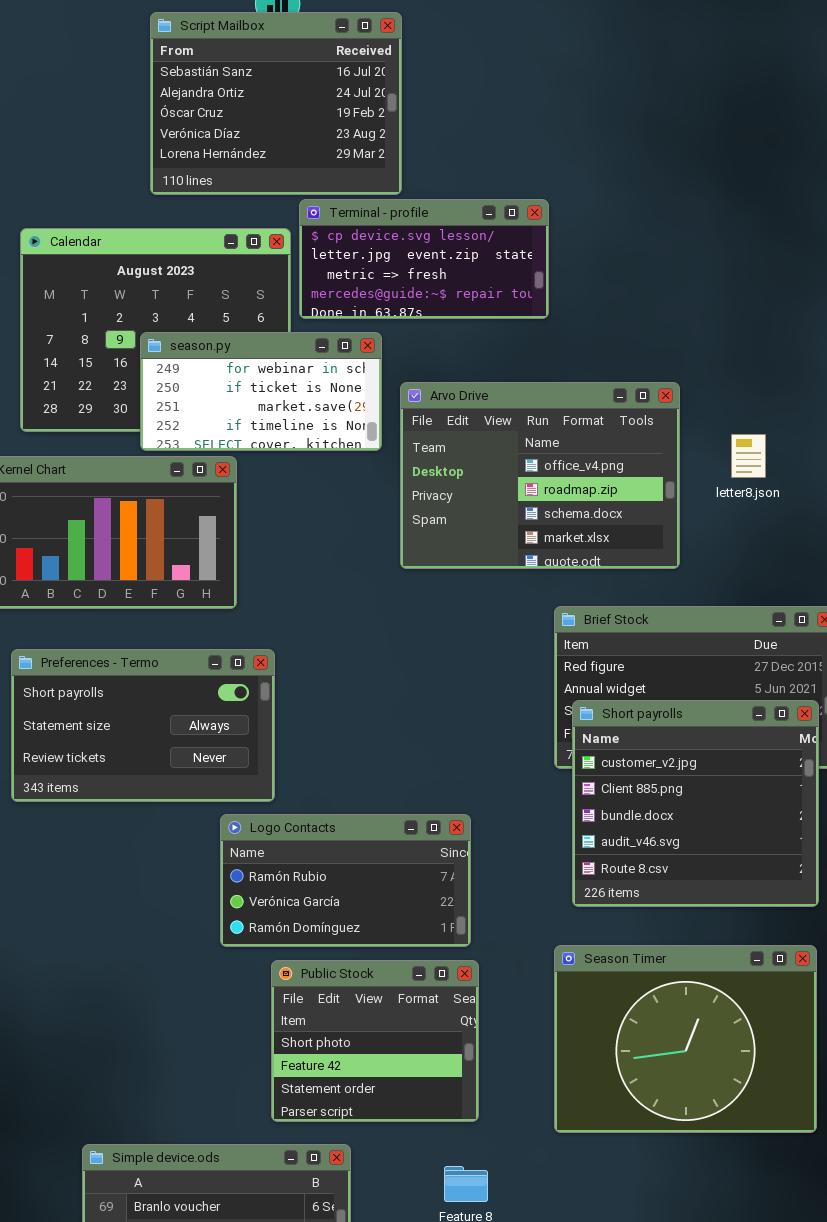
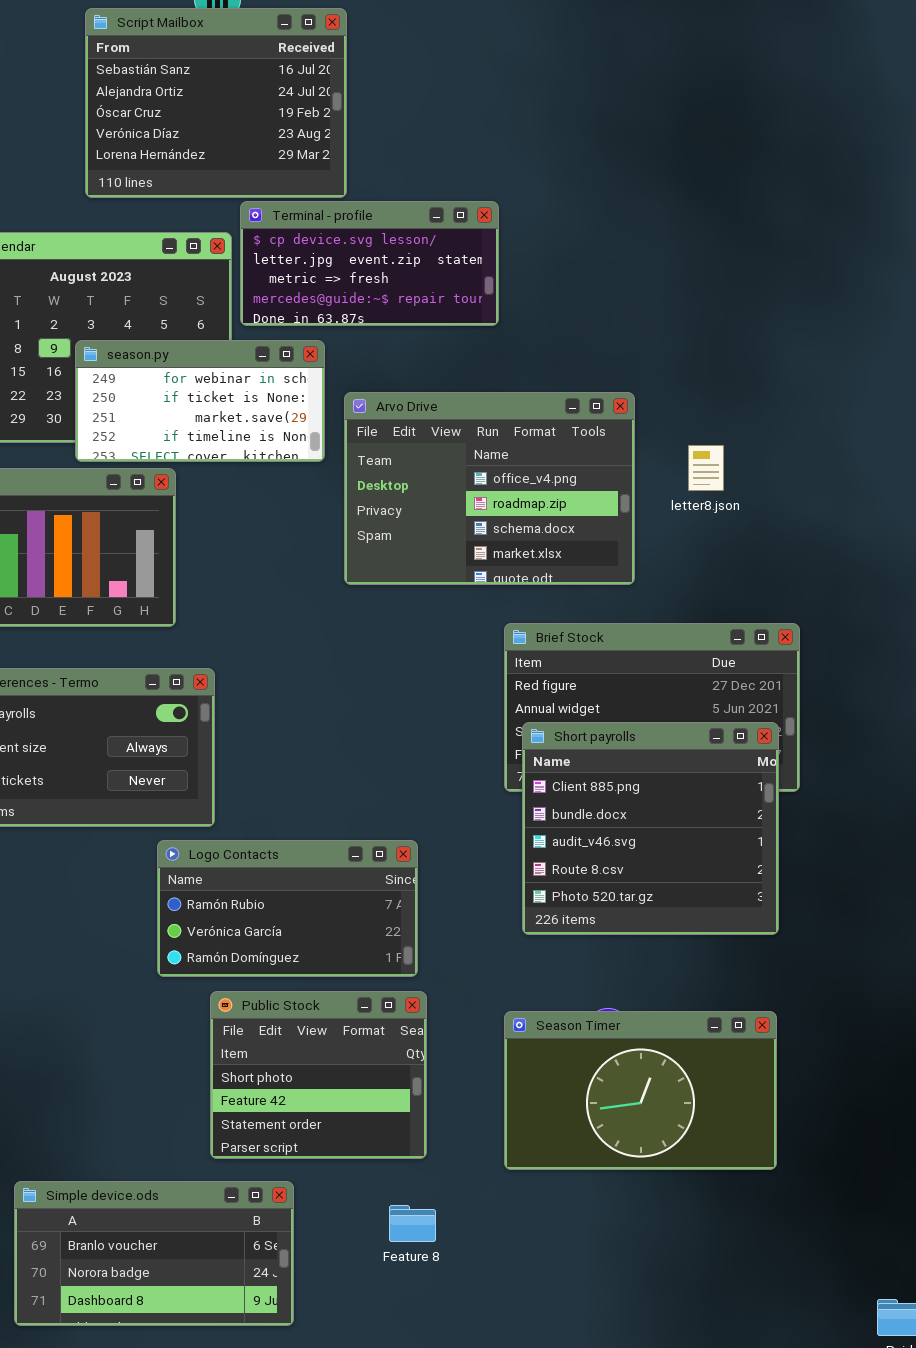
Short payrolls: [572,700,819,907] -> [522,722,779,935], scrolled down 1 row
Season Timer: [554,945,817,1133] -> [504,1011,777,1170], resized

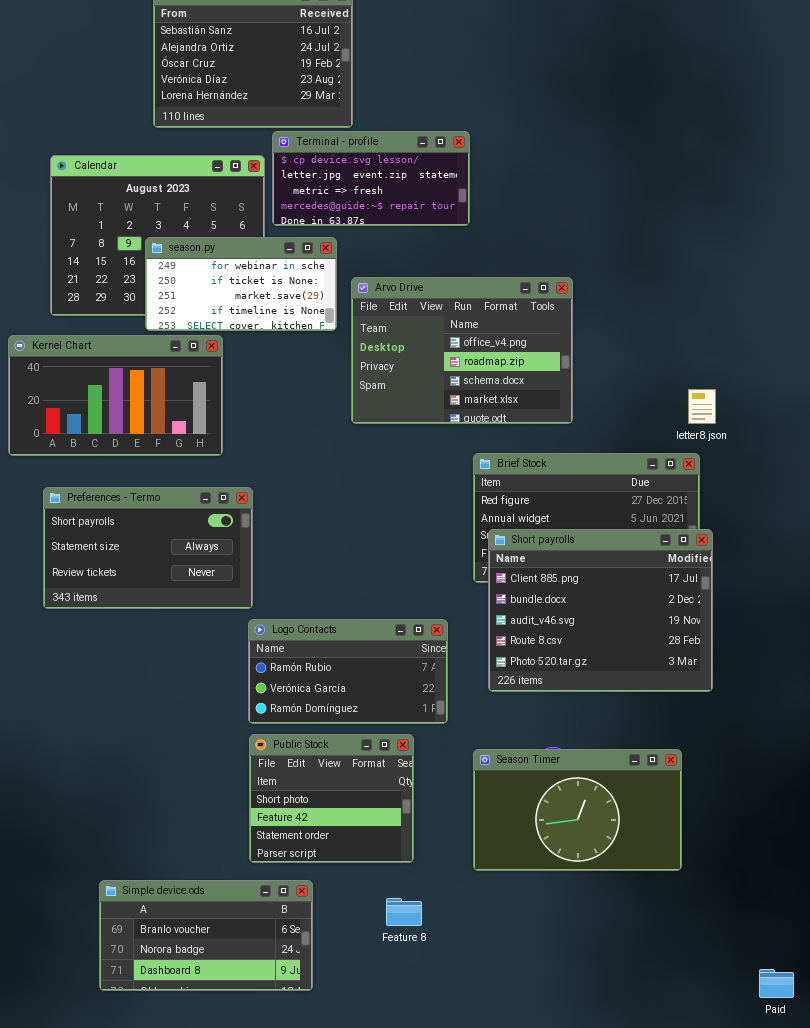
letter8.json: [688,445,724,491] -> [688,389,716,424], moved
Short payrolls: [522,722,779,935] -> [488,529,713,692], resized
Logo Contacts: [157,840,418,977] -> [248,619,448,724], moved

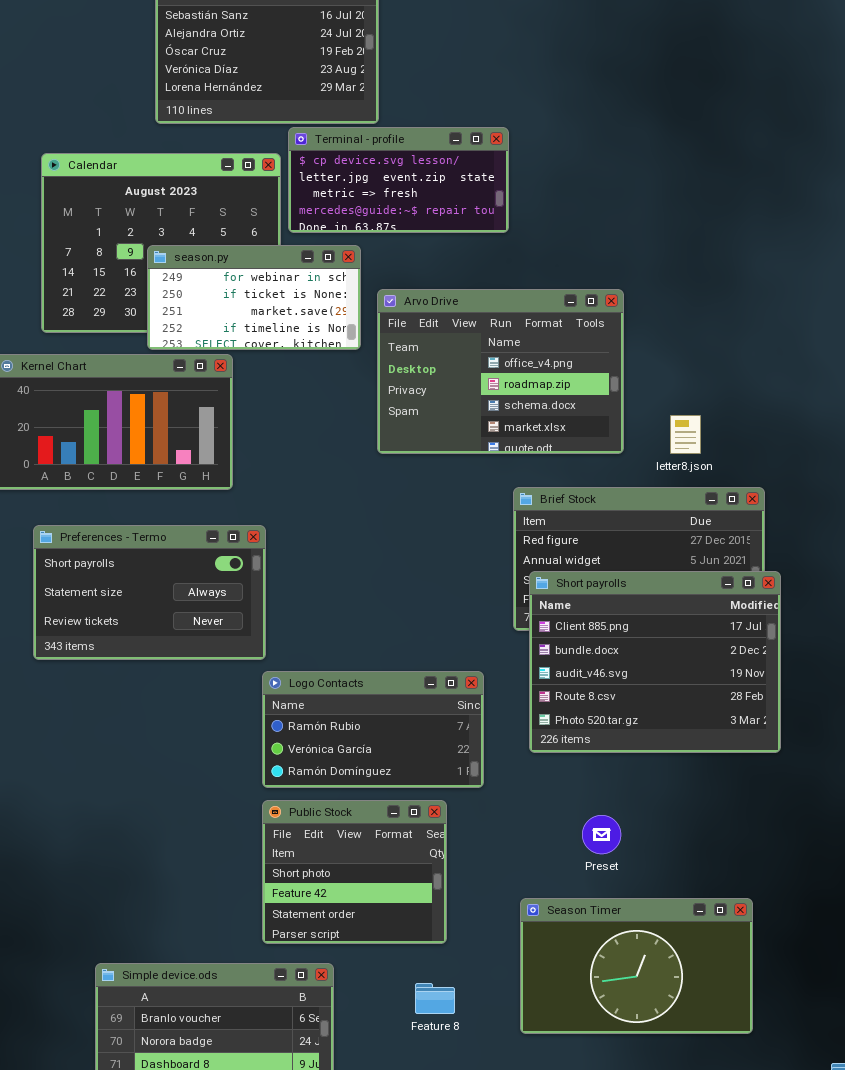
letter8.json: [688,389,716,424] -> [670,415,701,454], moved
Season Timer: [473,749,682,871] -> [520,898,753,1034], moved

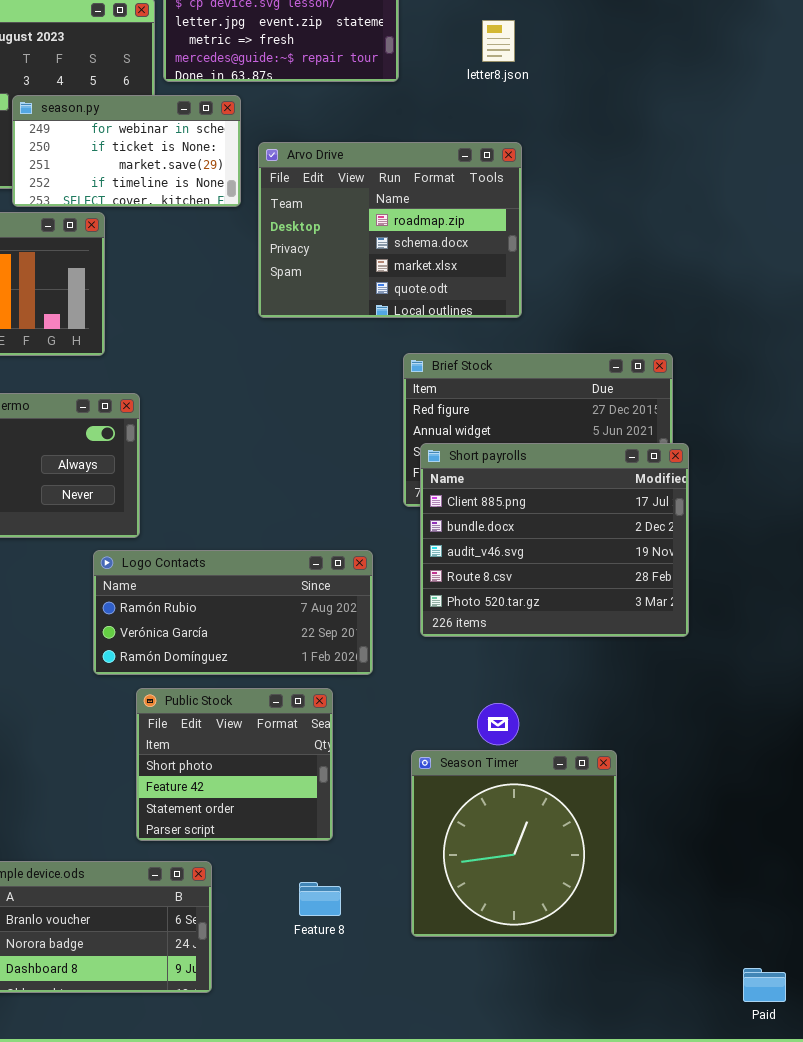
Arvo Drive: [377,289,624,454] -> [258,142,522,318], scrolled down 1 row
letter8.json: [670,415,701,454] -> [482,20,515,62], moved
Logo Contacts: [262,671,484,788] -> [93,550,373,675], resized
Season Timer: [520,898,753,1034] -> [411,750,617,937], resized

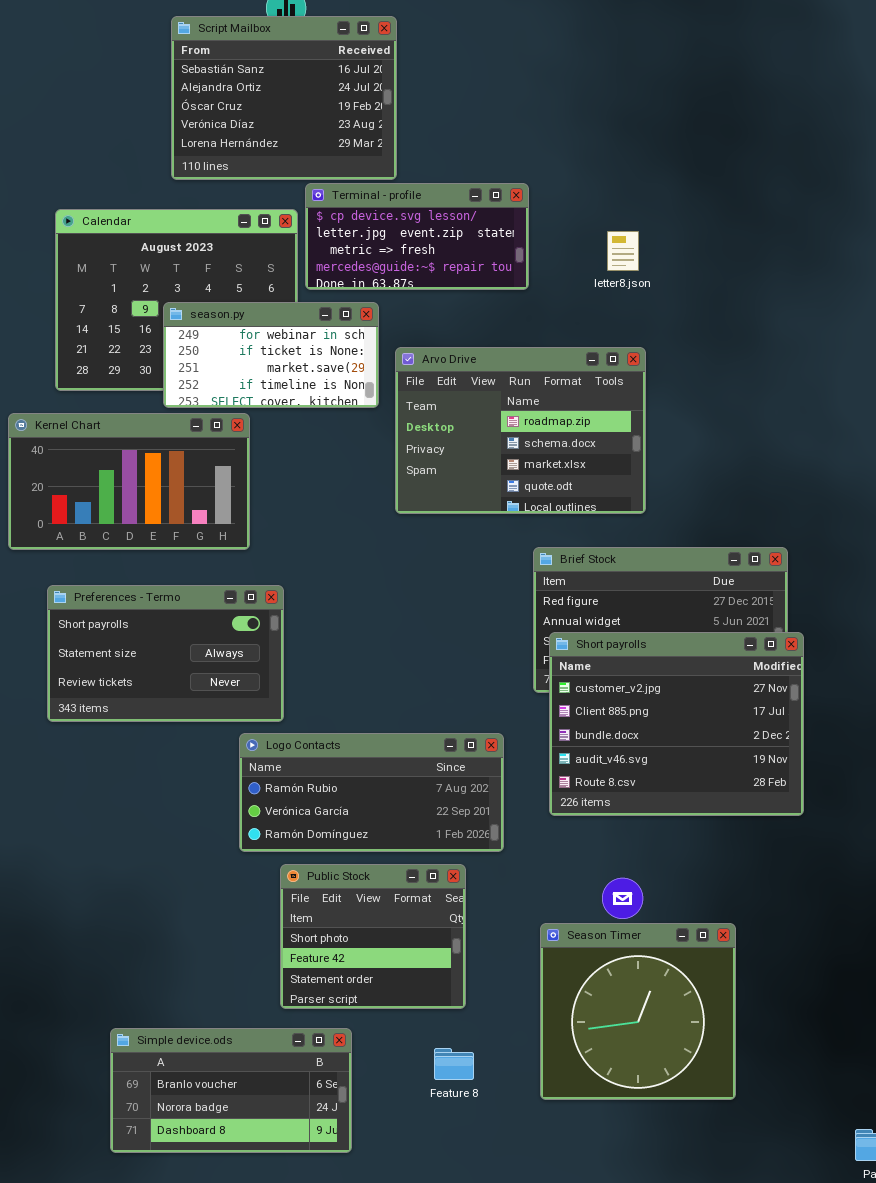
Short payrolls: [420,443,689,637] -> [549,632,804,816], scrolled up 1 row

